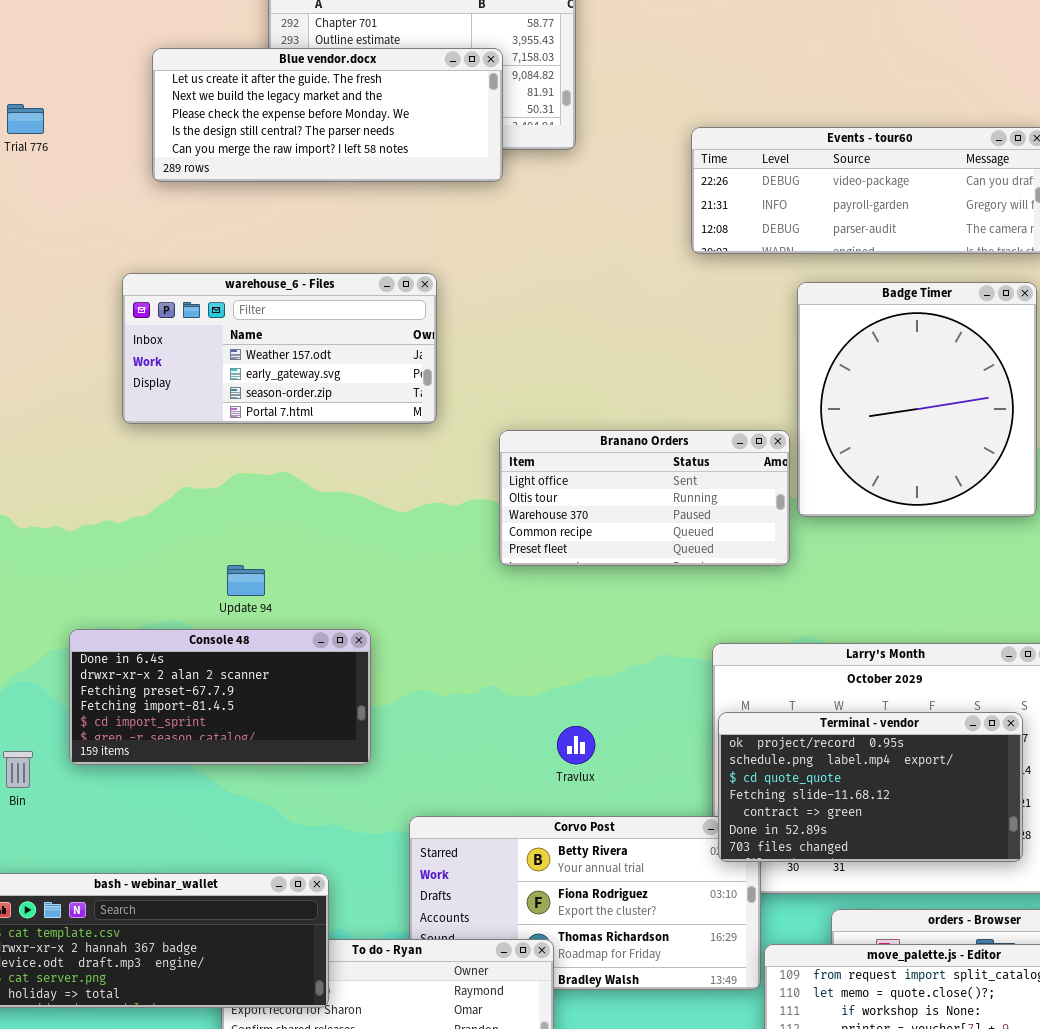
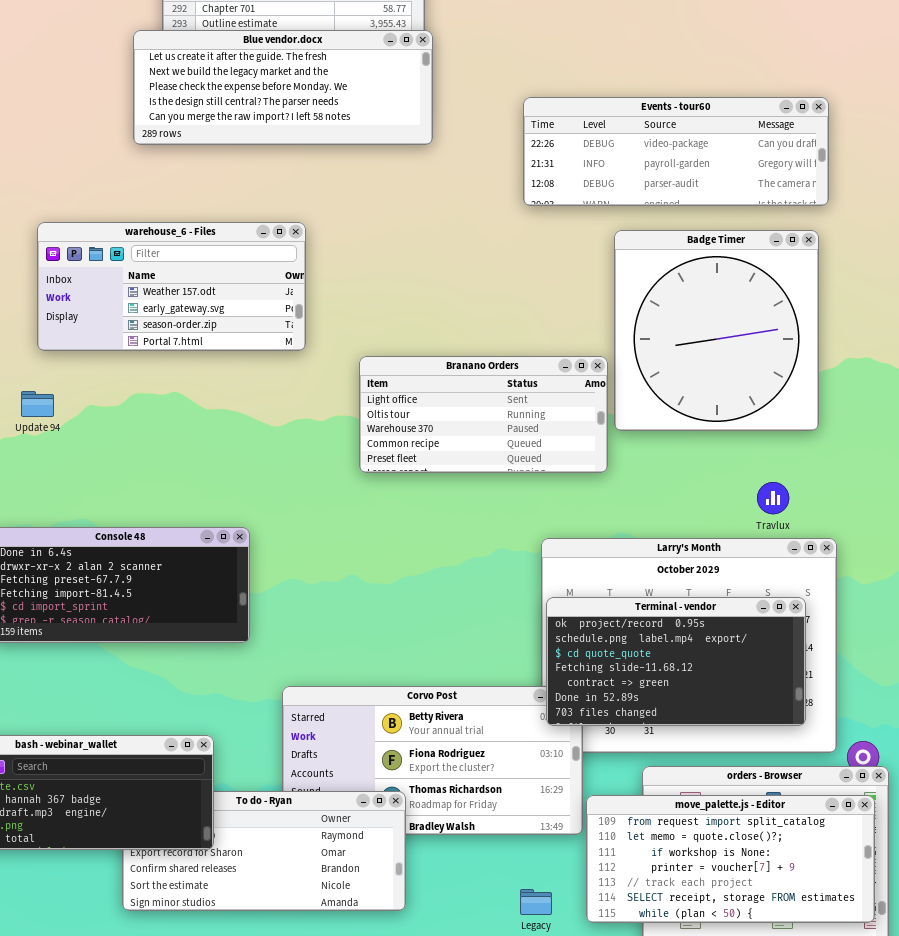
Blue vendor.docx: [152,48,503,182] -> [133,30,433,145], moved
Update 94: [227,565,265,596] -> [21,391,54,417], moved
Travlux: [557,726,595,764] -> [757,482,789,514], moved

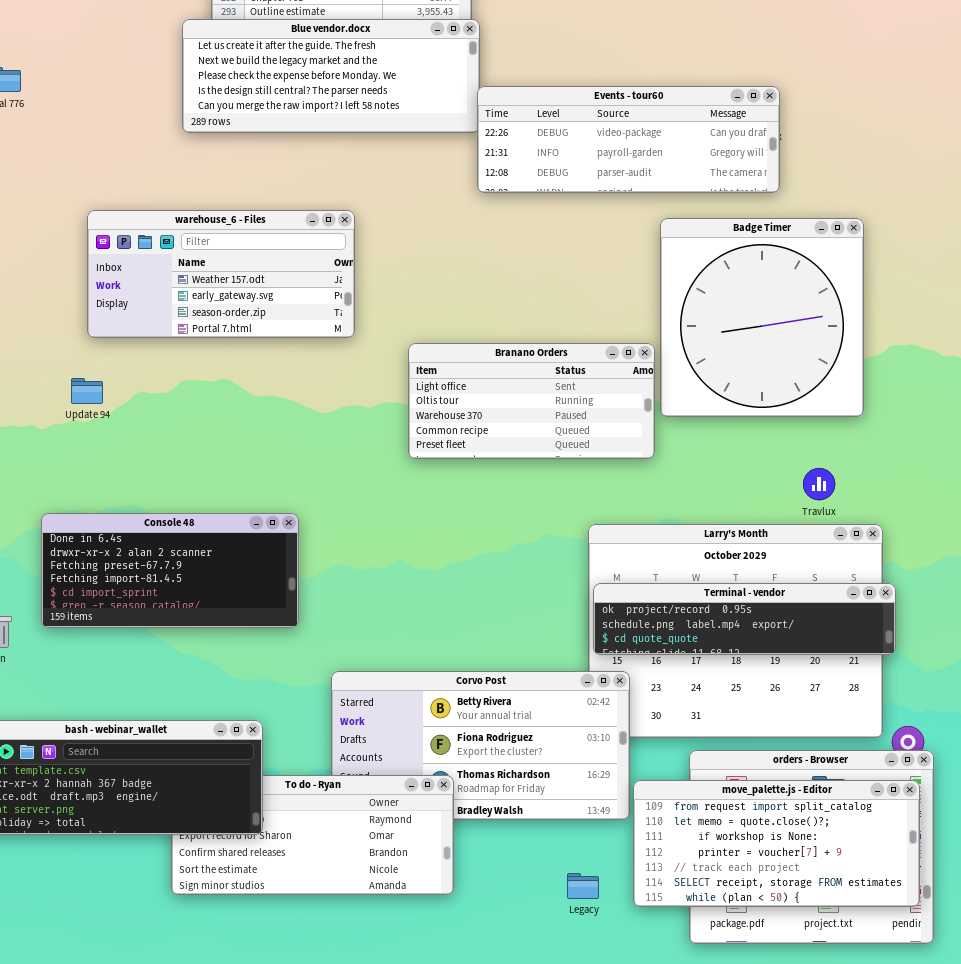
Events - tour60: [523,97,829,206] -> [477,86,780,193], moved
Terminal - vendor: [546,597,806,726] -> [593,583,896,655], resized

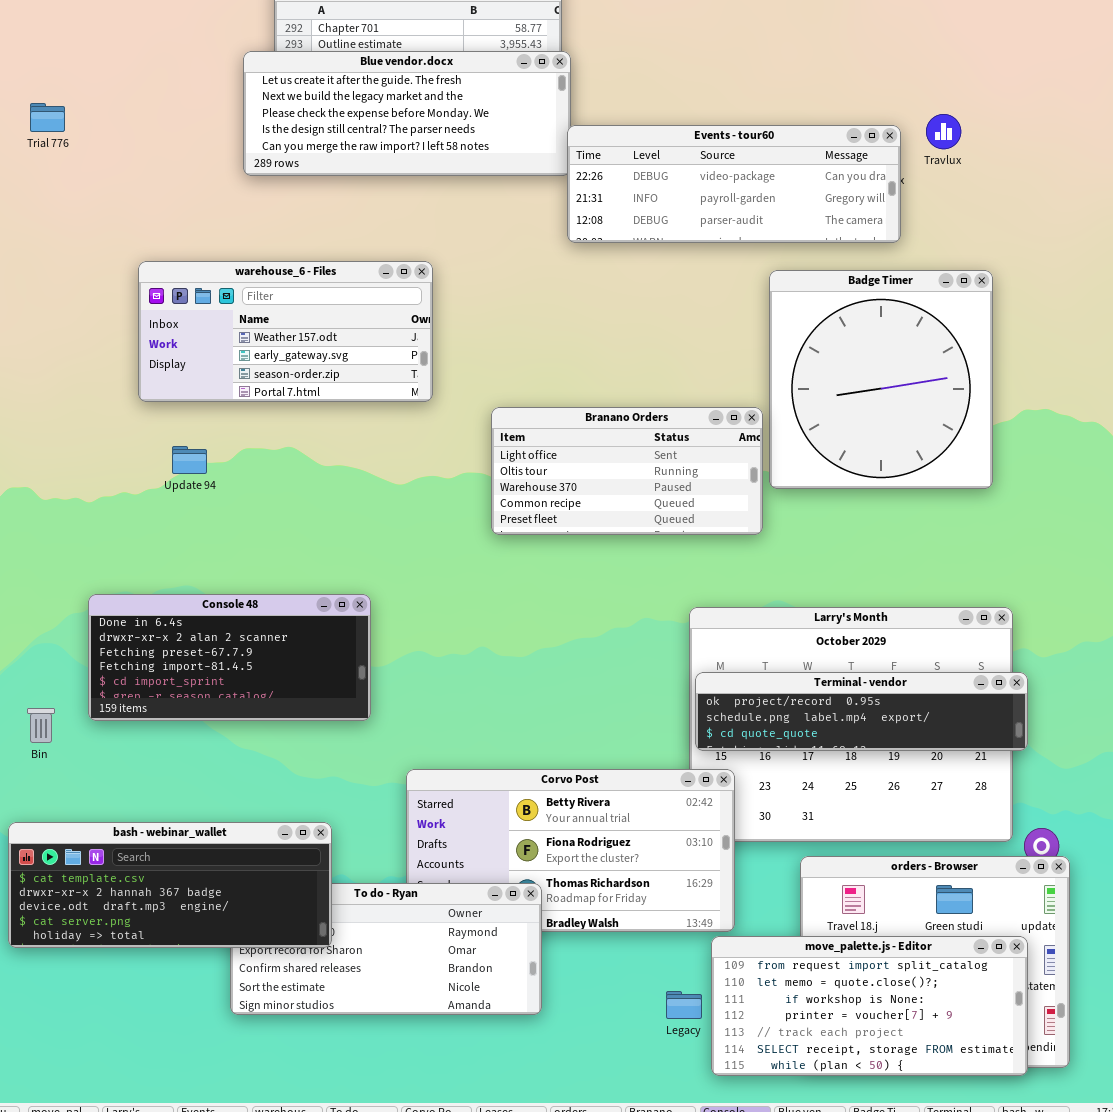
Update 94: [71,378,103,404] -> [172,446,207,474], moved
Travlux: [803,468,835,500] -> [926,114,961,149], moved
move_palette.js - Editor: [633,780,920,907] -> [711,936,1028,1076], moved

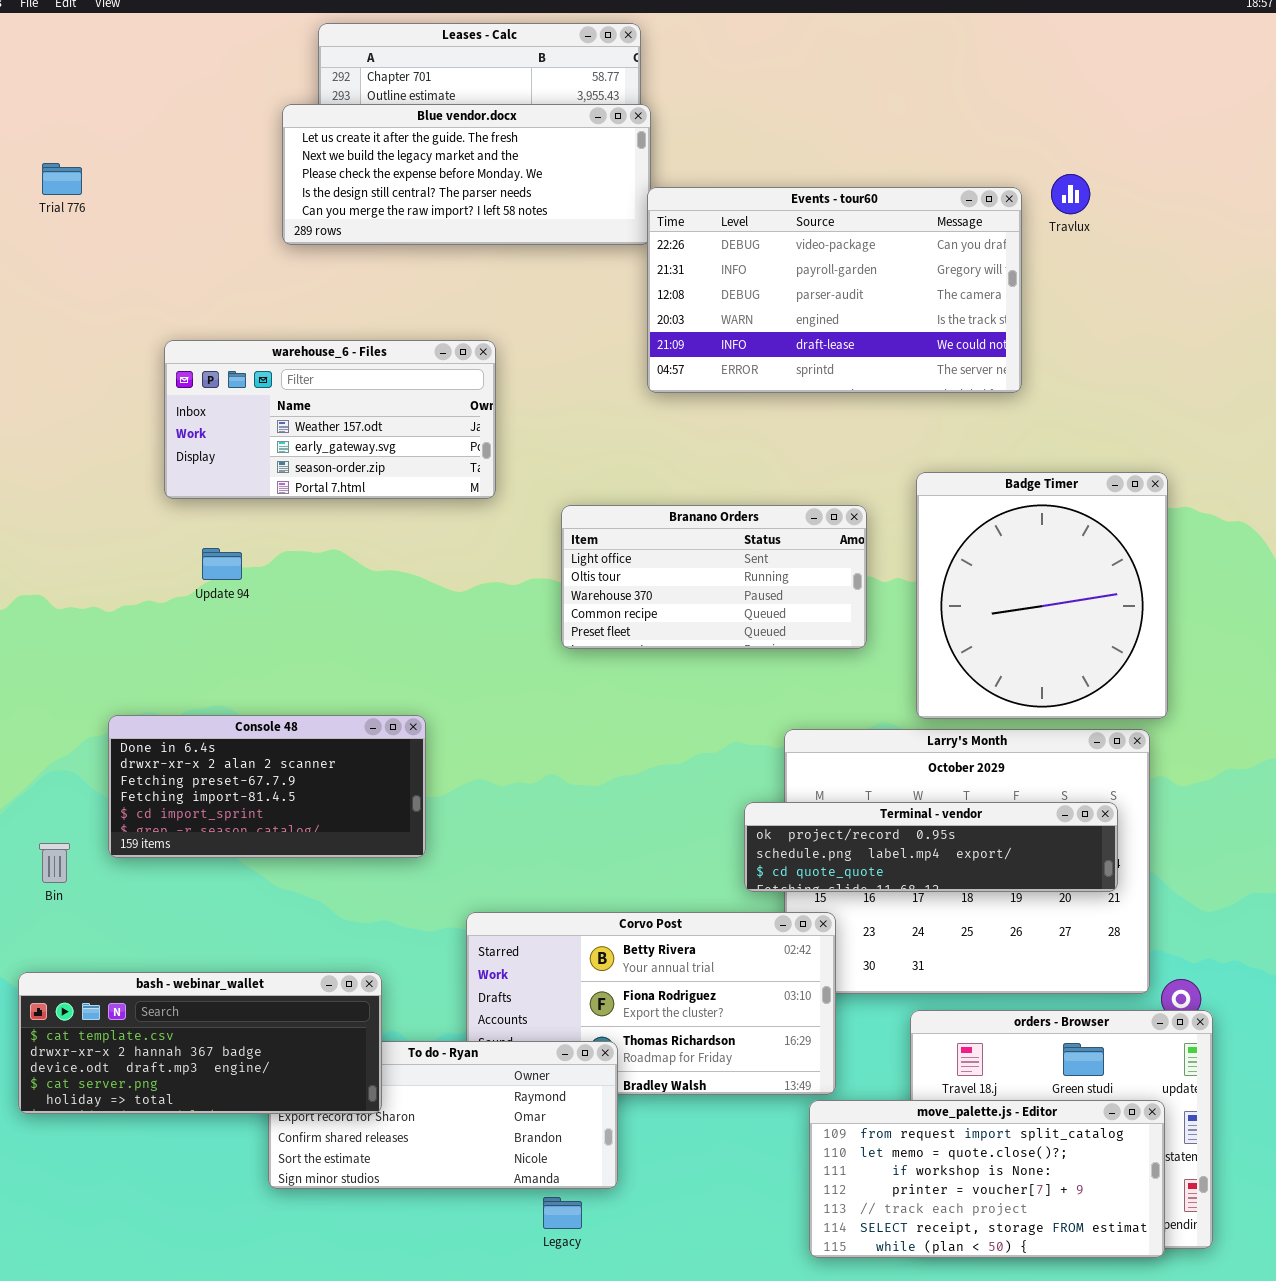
Events - tour60: [567,125,901,243] -> [647,187,1022,393], resized
Badge Timer: [769,270,993,489] -> [916,472,1168,719], moved
Terminal - vendor: [695,672,1028,751] -> [744,802,1118,892], moved
Legacy: [666,991,702,1019] -> [543,1197,582,1229], moved

